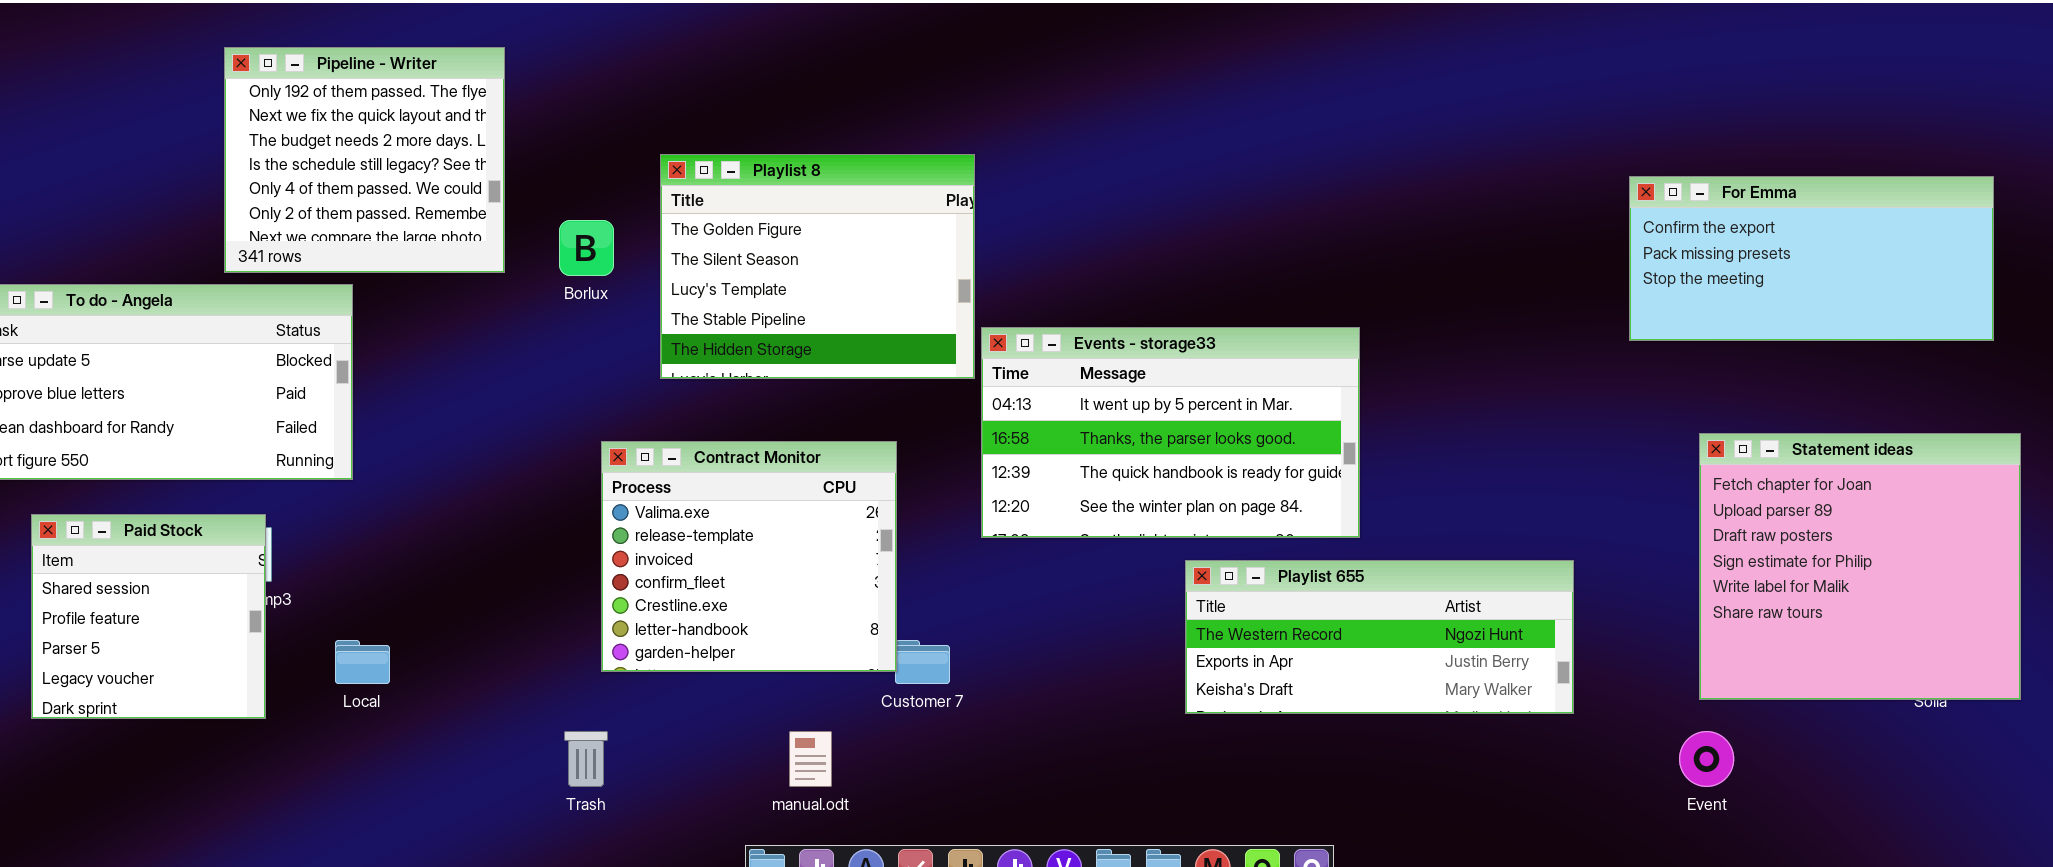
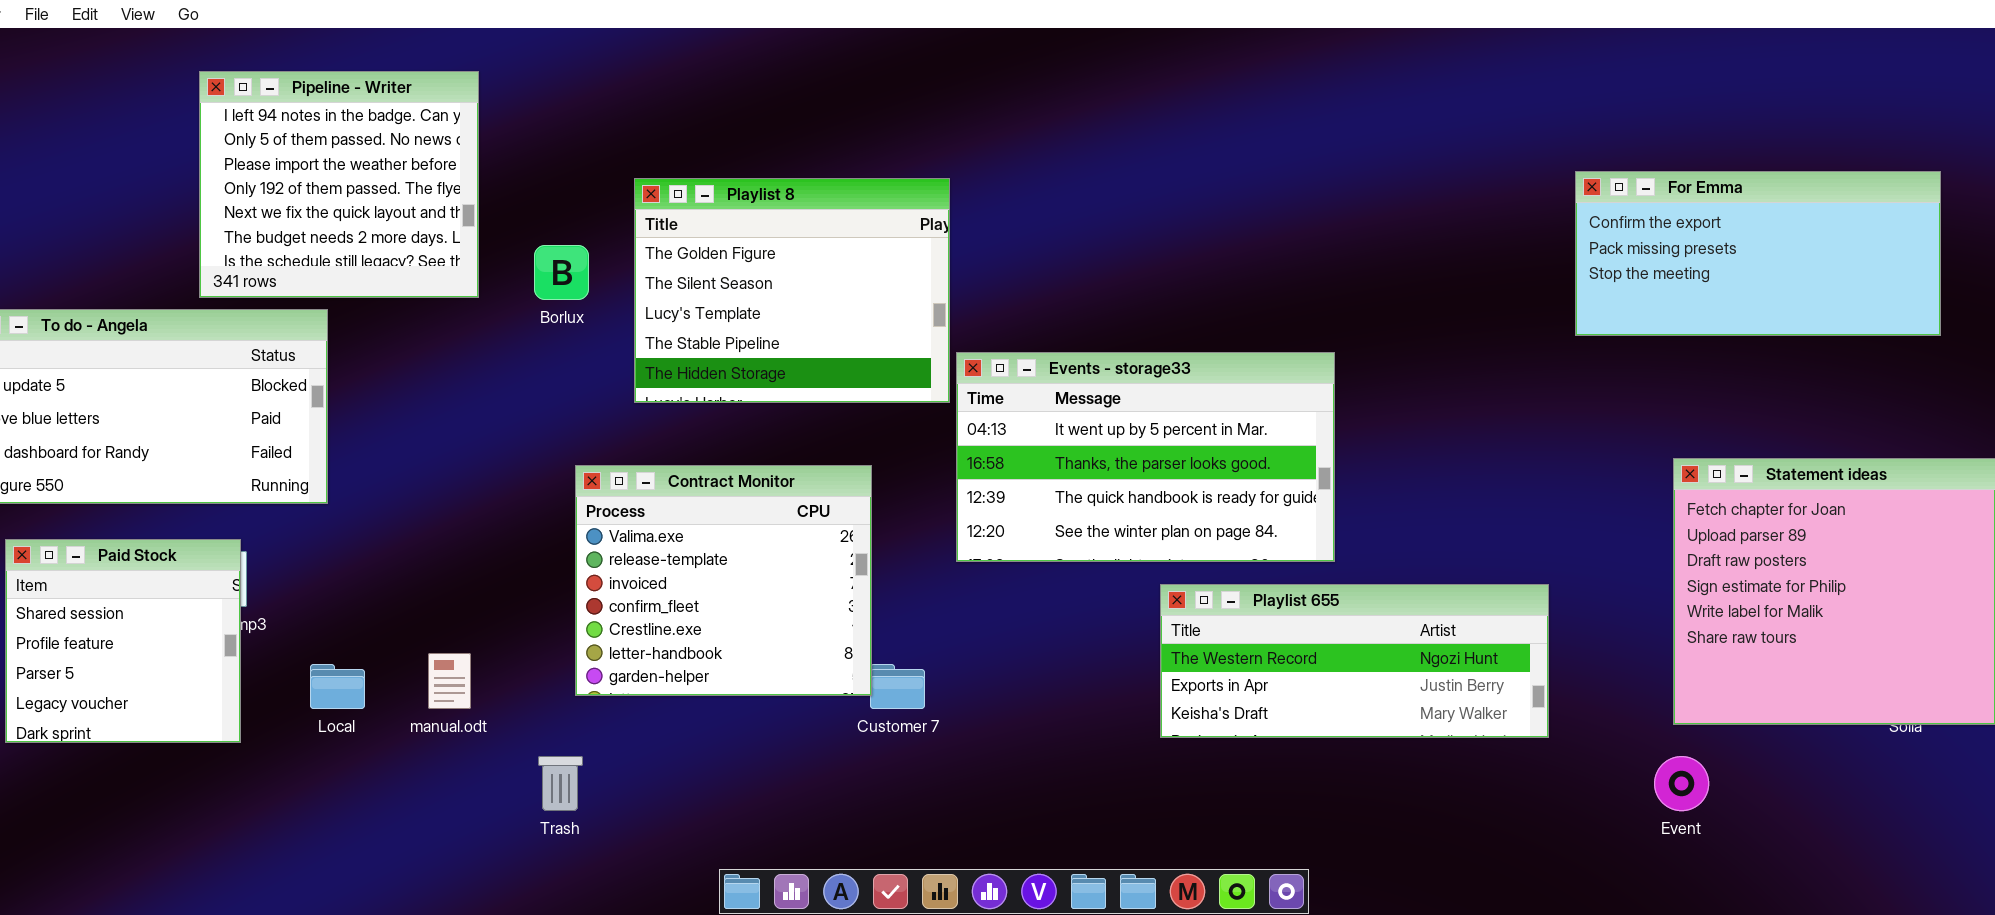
Pipeline - Writer: [224,47,505,273] -> [199,71,479,298], scrolled up 3 rows
For Emma: [1629,176,1994,341] -> [1575,171,1941,336], moved
manual.odt: [789,731,832,787] -> [428,653,471,709], moved

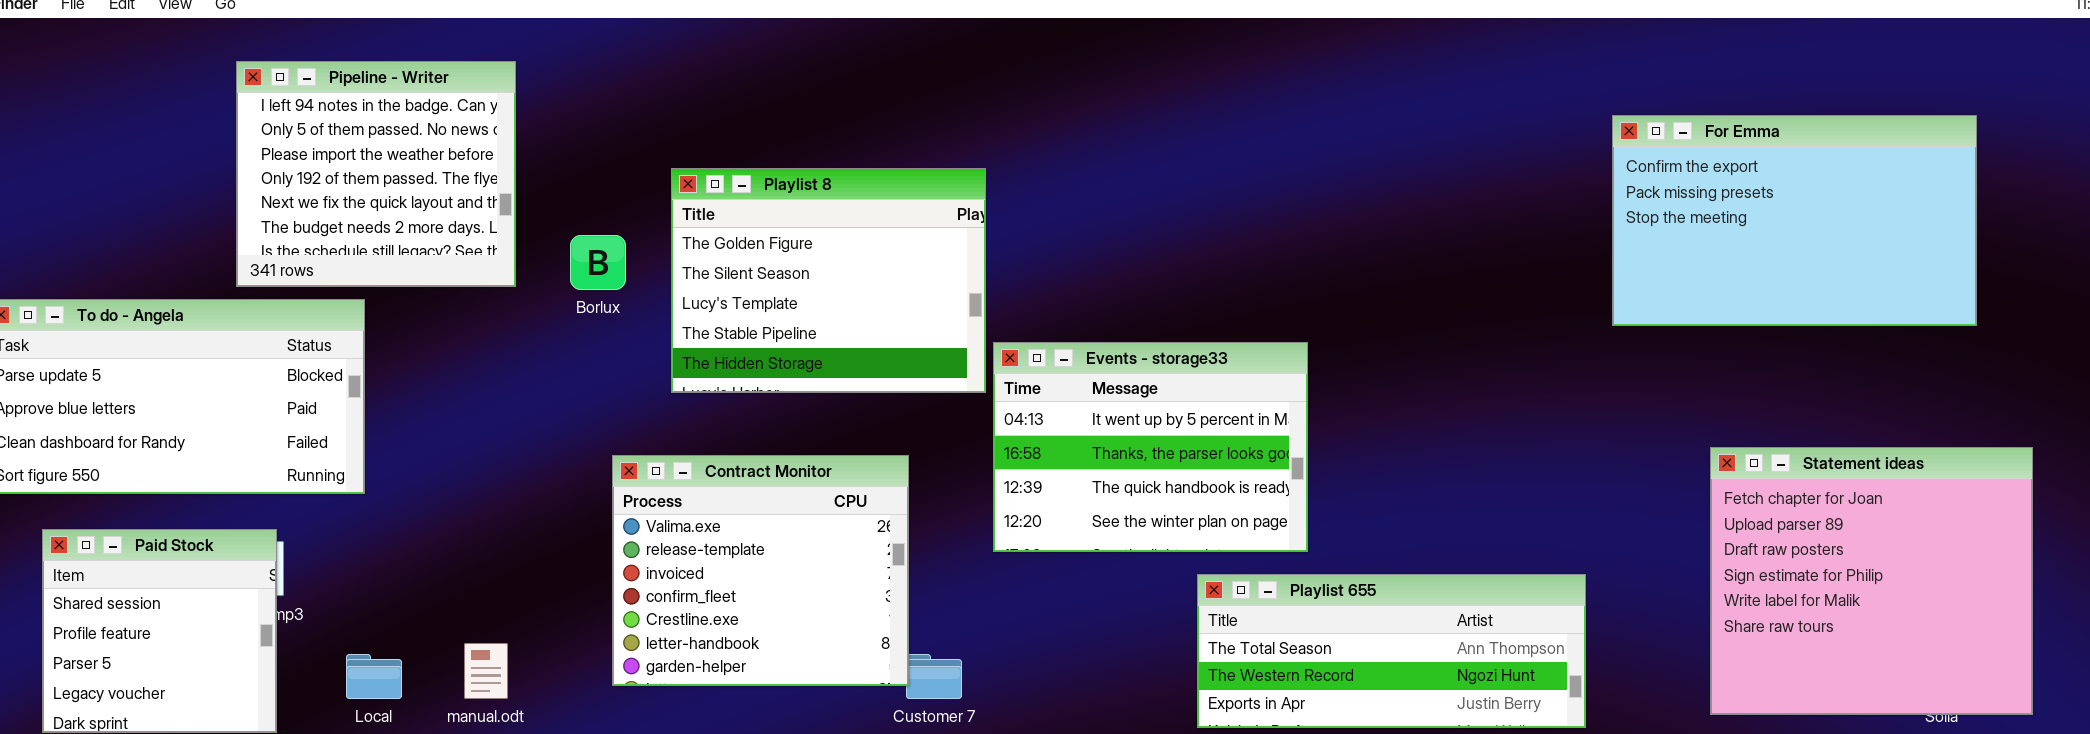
For Emma: [1575,171,1941,336] -> [1612,115,1977,326], resized
Events - storage33: [956,352,1335,562] -> [993,342,1308,552], resized
Playlist 655: [1160,584,1549,738] -> [1197,574,1586,728], scrolled up 1 row

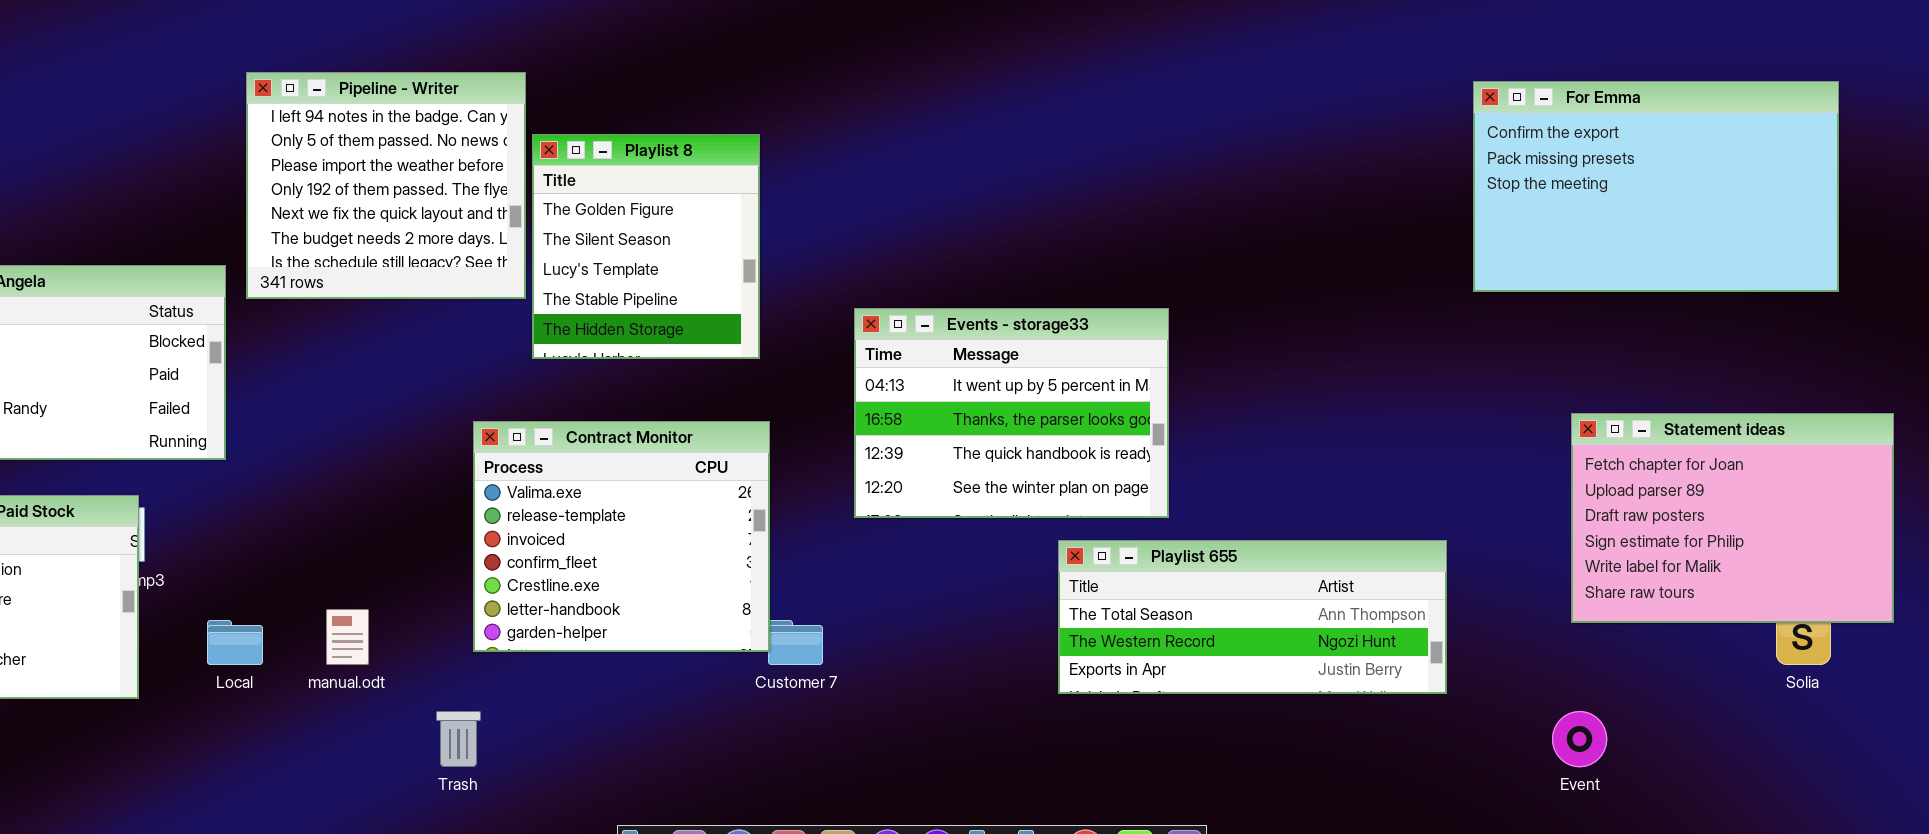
Pipeline - Writer: [236,61,516,287] -> [246,72,526,299], moved
Playlist 8: [671,168,986,393] -> [532,134,760,359], resized
Statement ideas: [1710,447,2033,715] -> [1571,413,1894,623], resized

